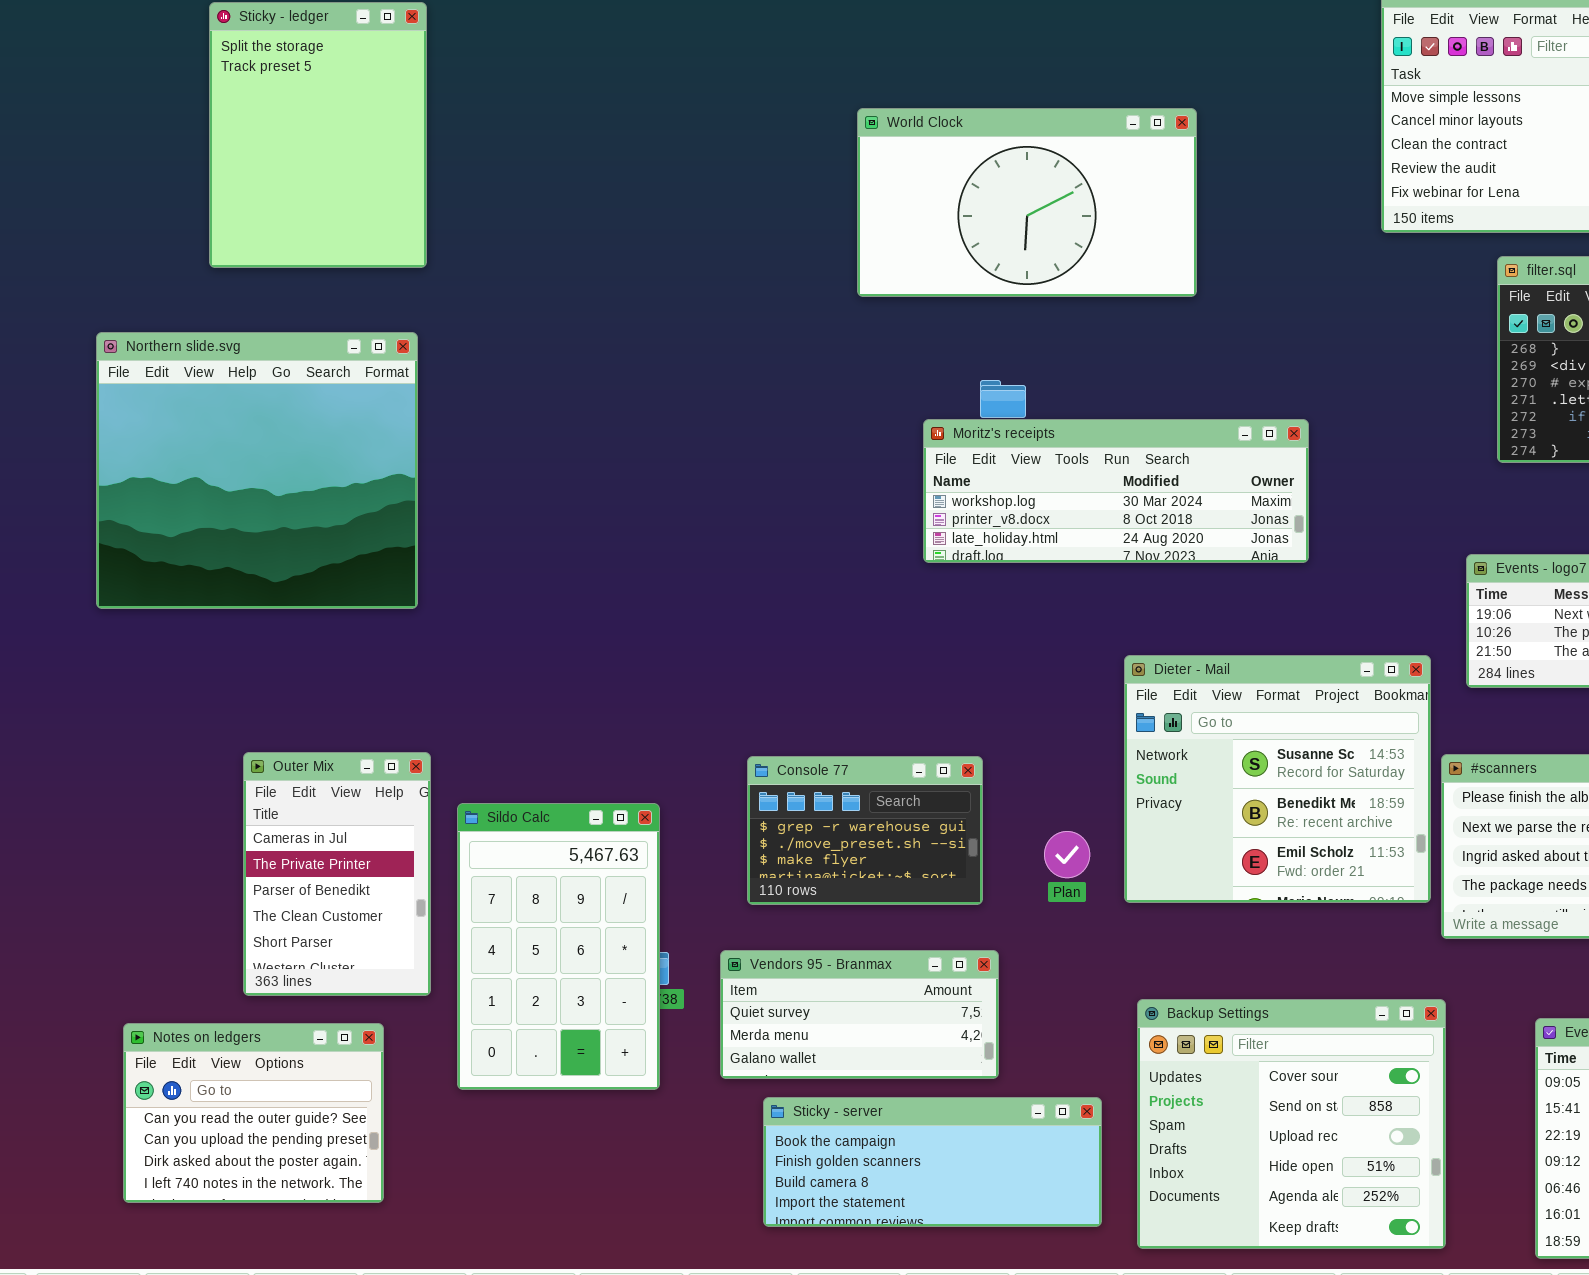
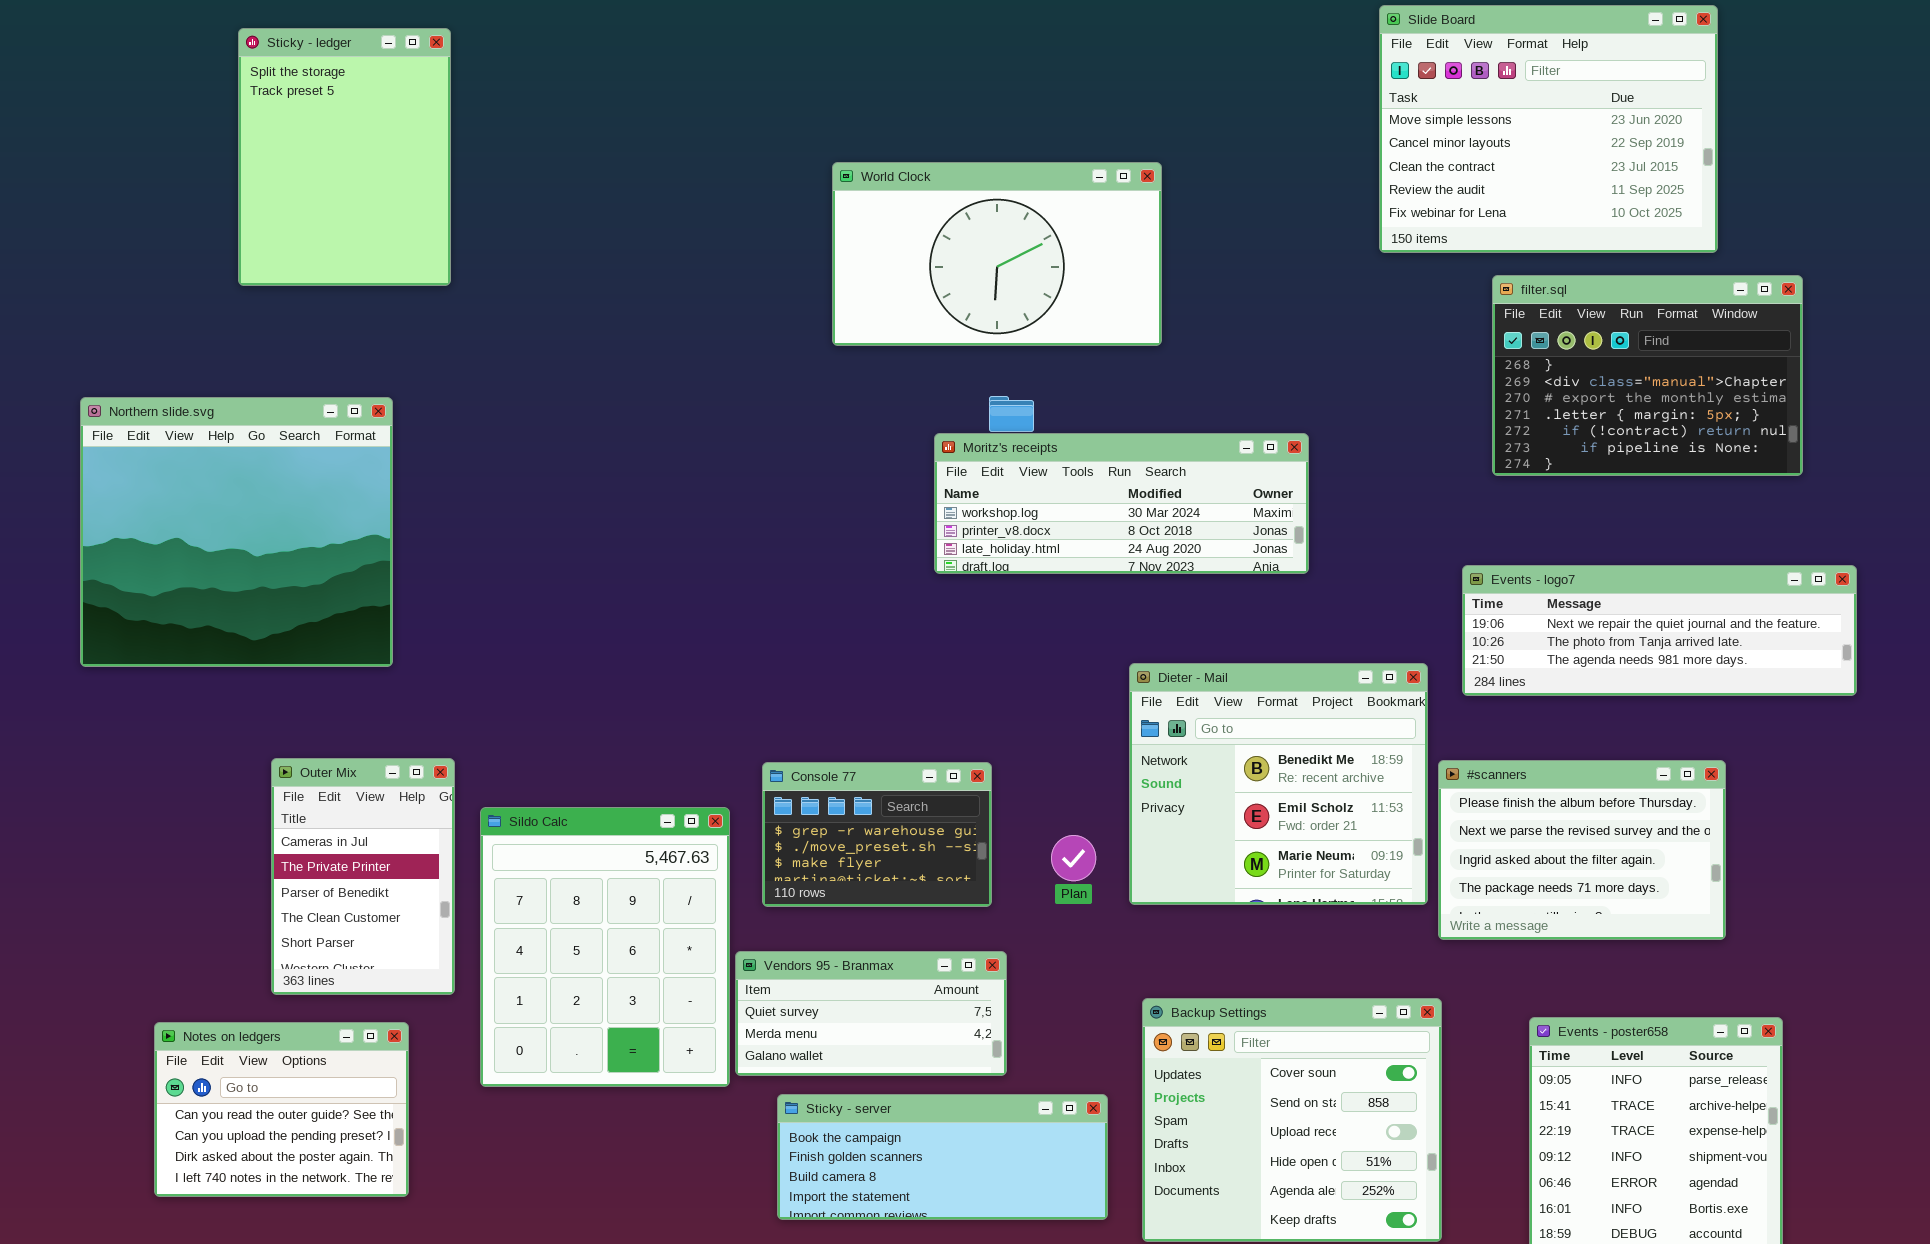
World Clock: [857,108,1197,297] -> [832,162,1162,346], moved
Northern slide.svg: [96,332,418,609] -> [80,397,393,667], moved
Dieter - Mail: [1124,655,1431,903] -> [1129,663,1428,905], scrolled down 1 row
Sildo Calc: [457,803,660,1090] -> [480,807,730,1087], resized

